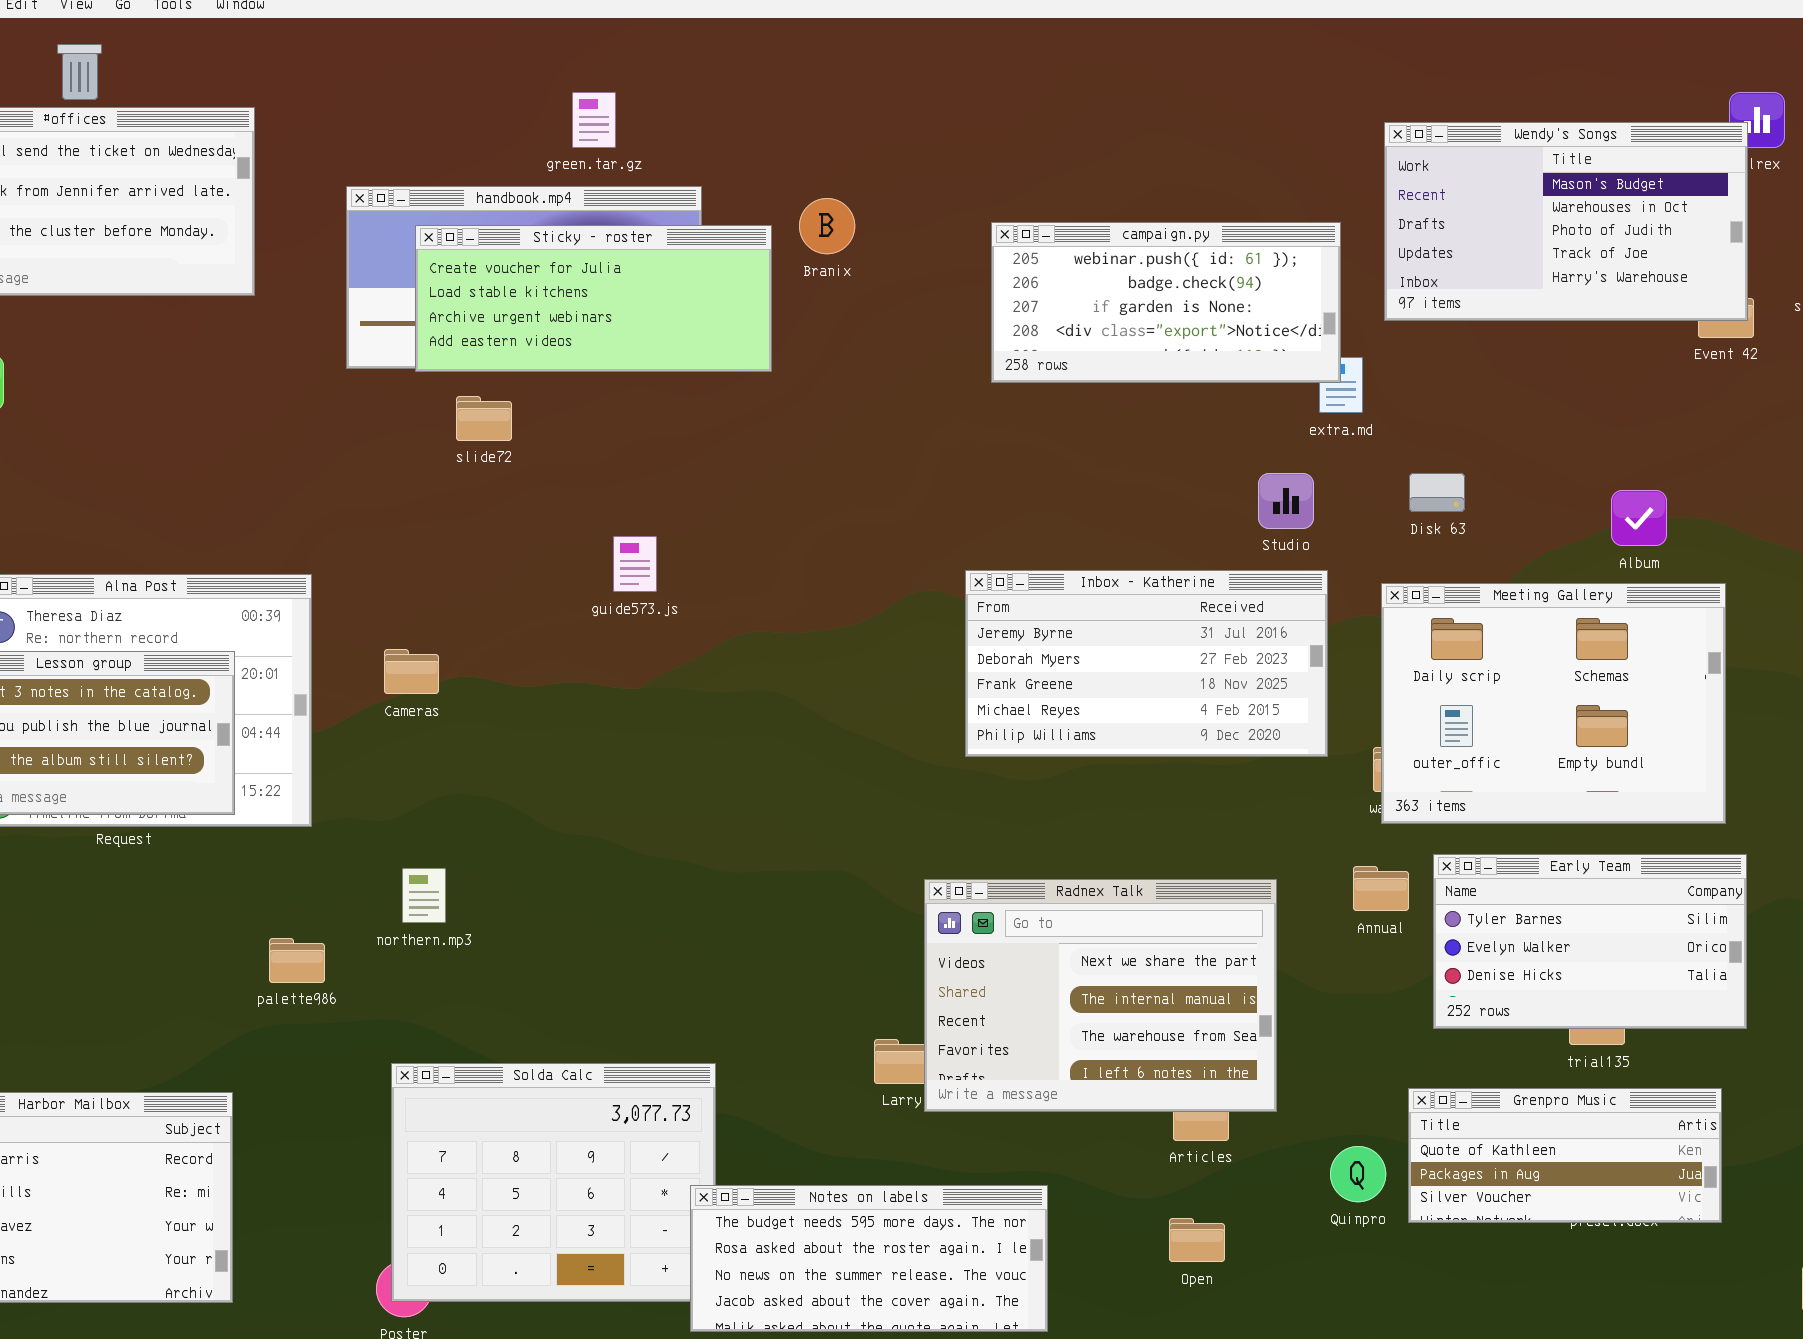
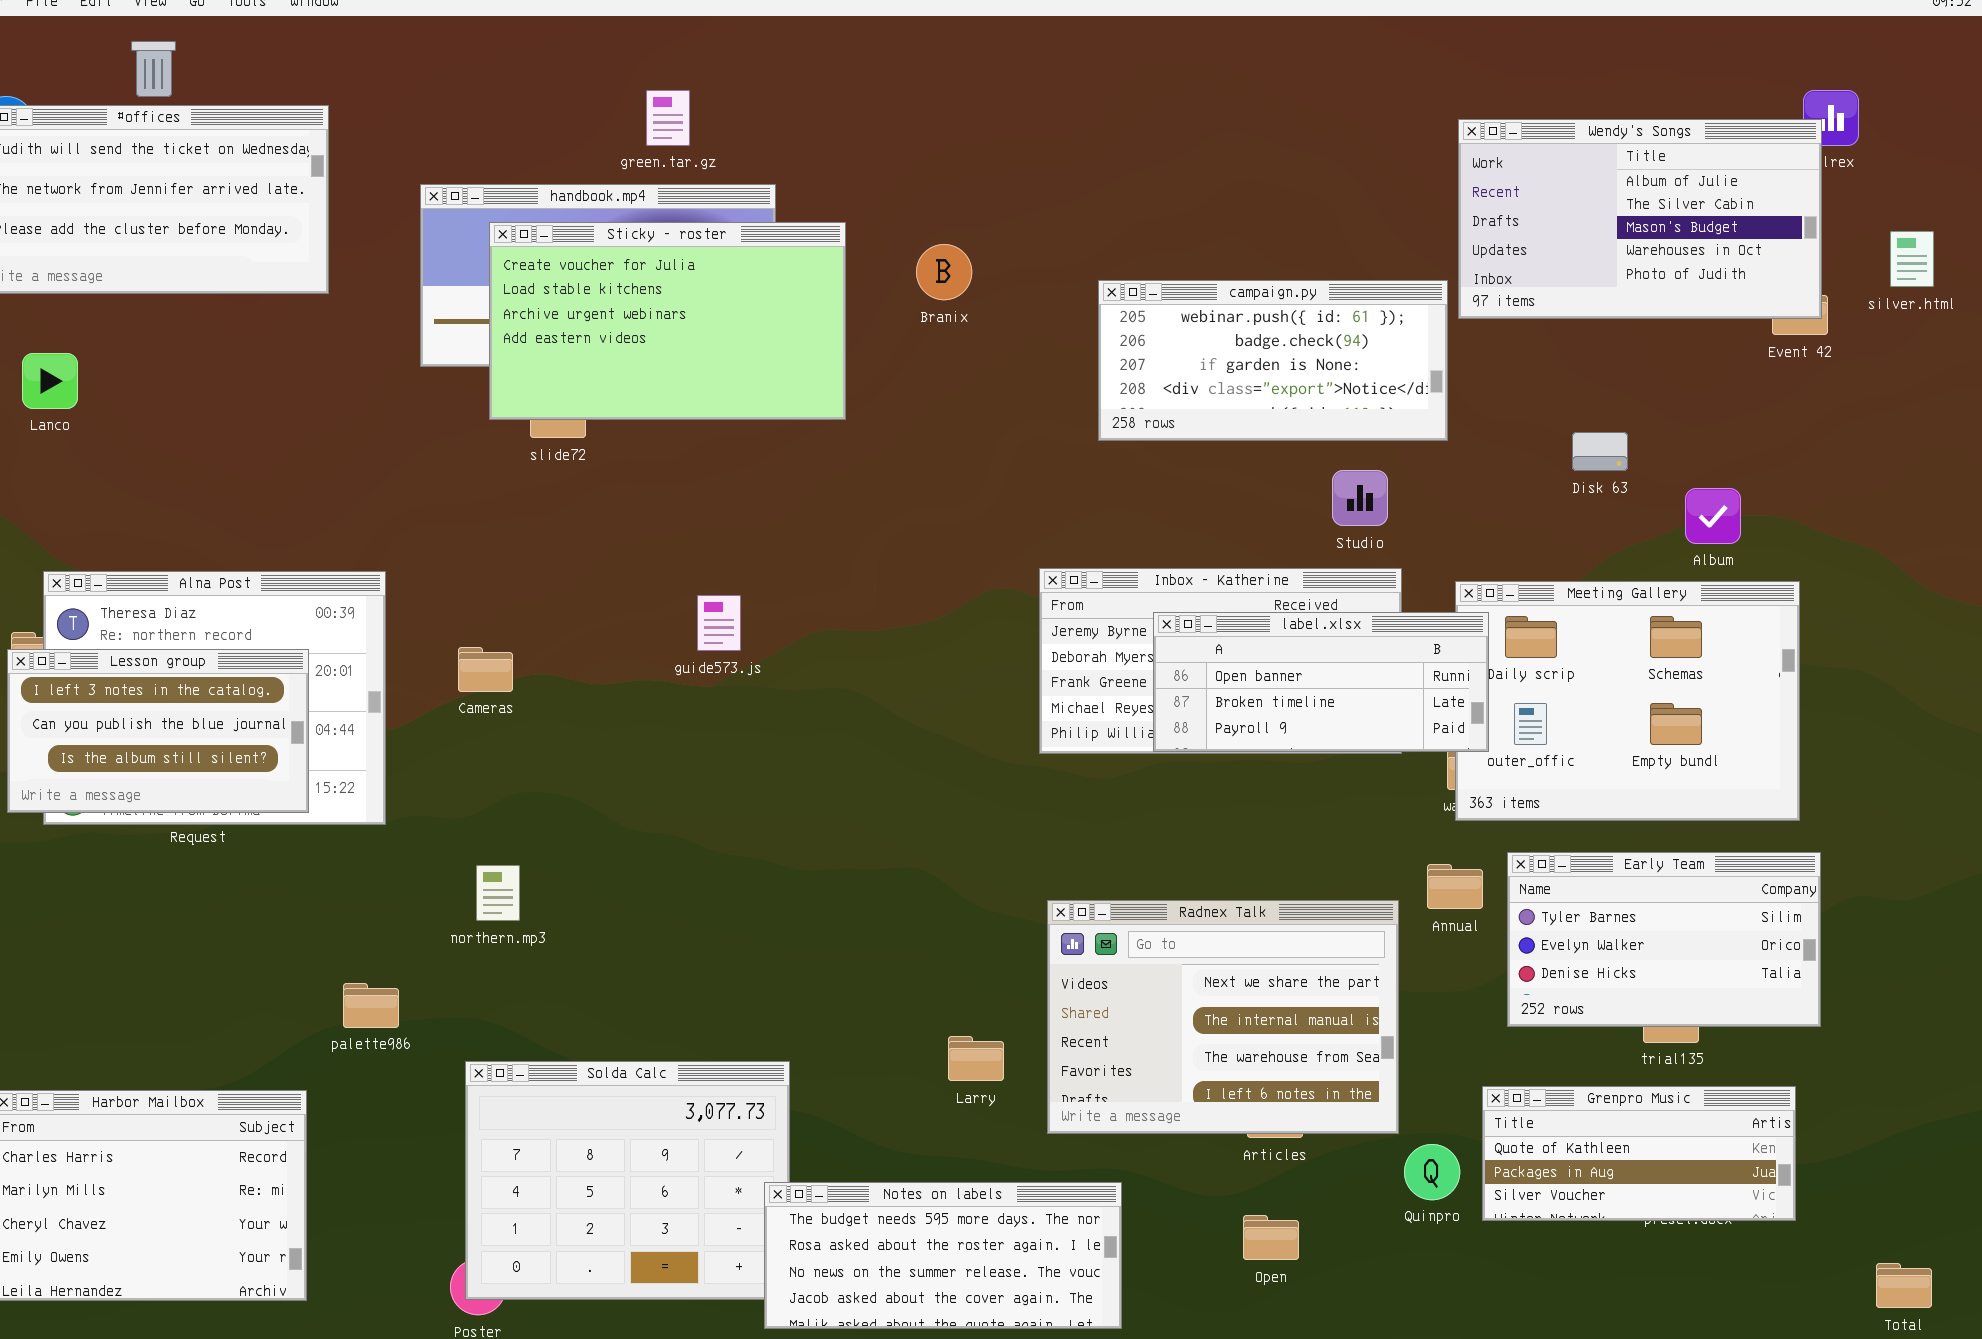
Wendy's Songs: [1384,122,1748,321] -> [1458,119,1822,319], scrolled up 2 rows
Branix: [799,198,855,254] -> [916,244,972,300], moved
campaign.py: [991,222,1341,383] -> [1098,280,1448,441], moved
Sticky - roster: [415,225,772,372] -> [489,222,846,420], resized
Disk 63: [1409,473,1465,512] -> [1572,432,1628,471], moved
guide573.js: [613,536,657,592] -> [697,595,741,651], moved
label.xlsx: none -> [1153,612,1489,752], opened
Radnex Talk: [924,879,1277,1112] -> [1047,900,1399,1134], moved
palette986: [269,938,325,983] -> [343,983,399,1028], moved

